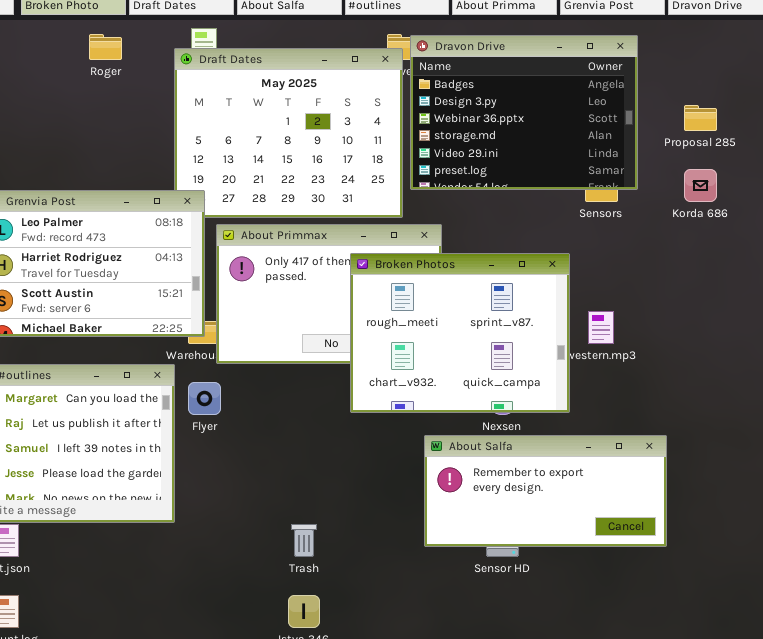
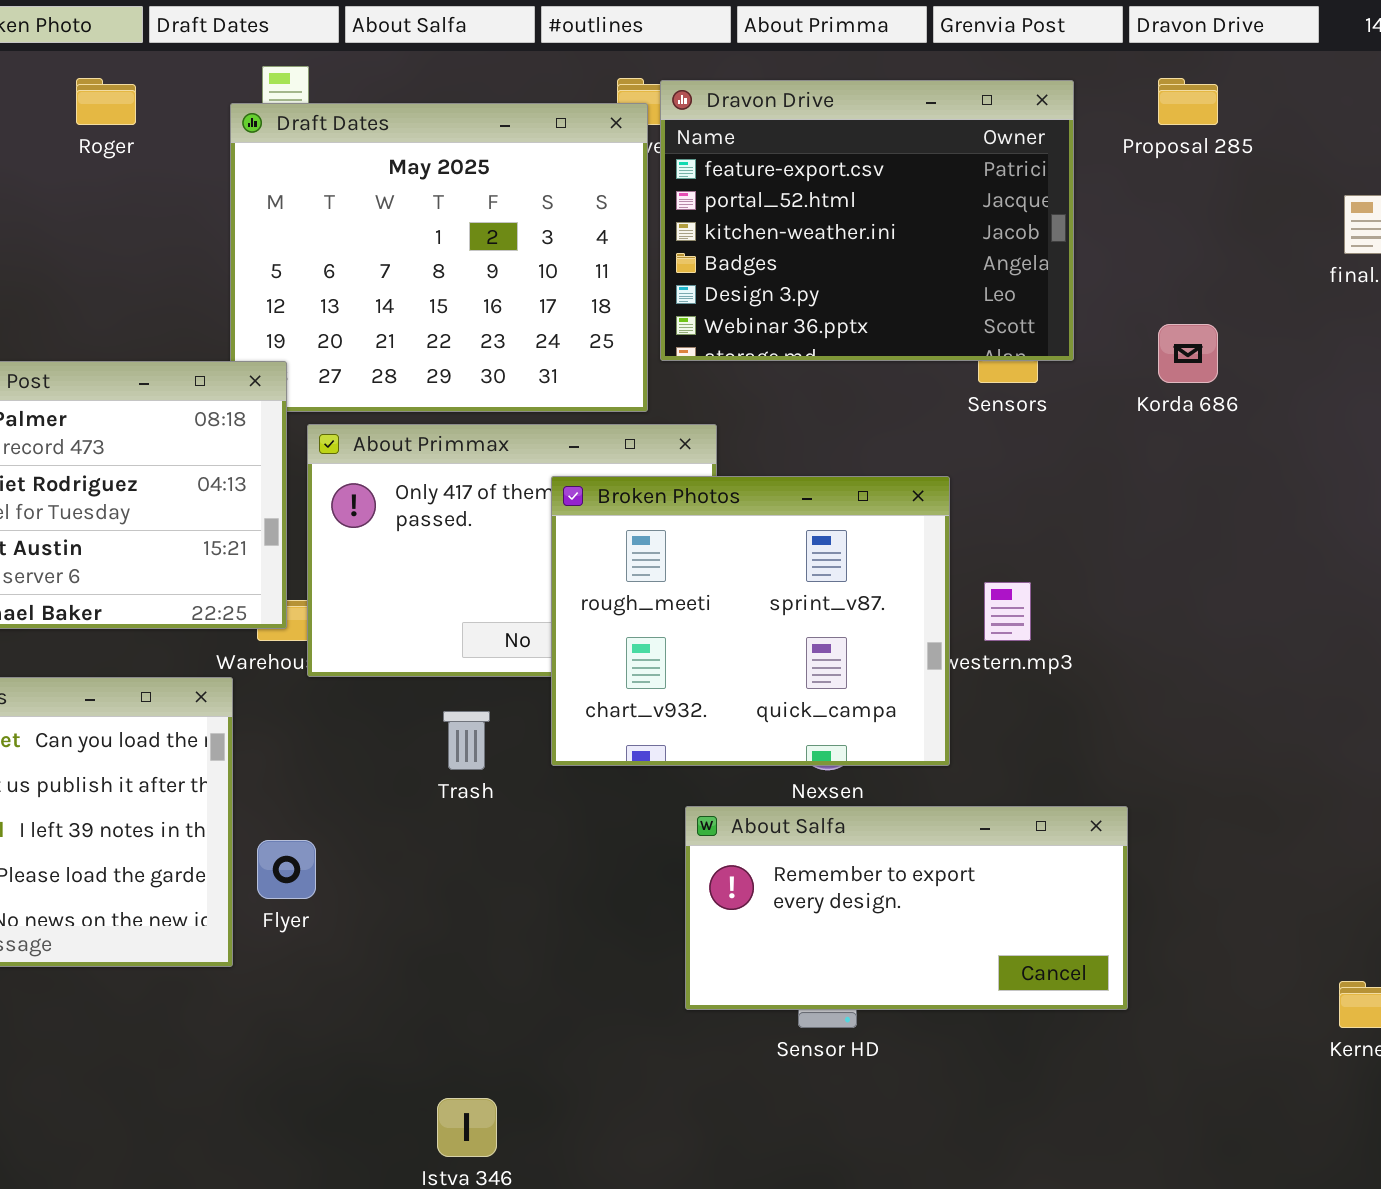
Dravon Drive: [410,35,638,190] -> [660,80,1074,361], scrolled up 3 rows
Proposal 285: [684,105,717,131] -> [1158,78,1218,125], moved
Flyer: [188,382,221,415] -> [257,840,316,899], moved
Trash: [291,524,317,557] -> [443,711,490,770], moved

